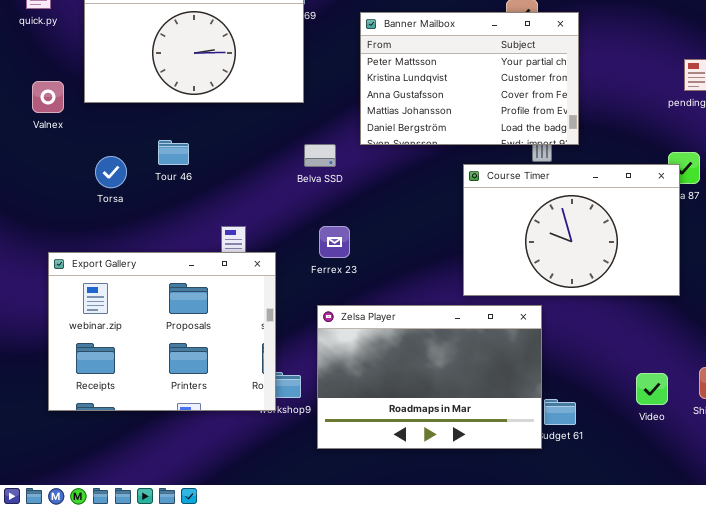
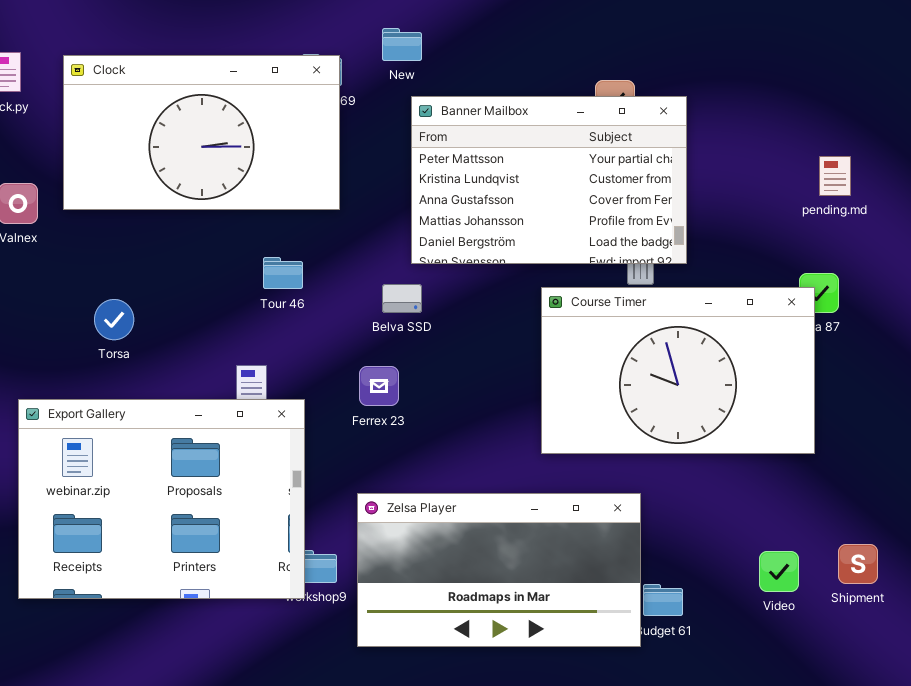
Tour 46: [158,140,189,165] -> [263,257,303,289], moved
Belva SSD: [304,144,336,167] -> [382,284,422,313], moved
Torsa: [95,156,127,188] -> [94,299,134,340], moved
Zelsa Player: [317,305,542,449] -> [357,493,641,647], resized

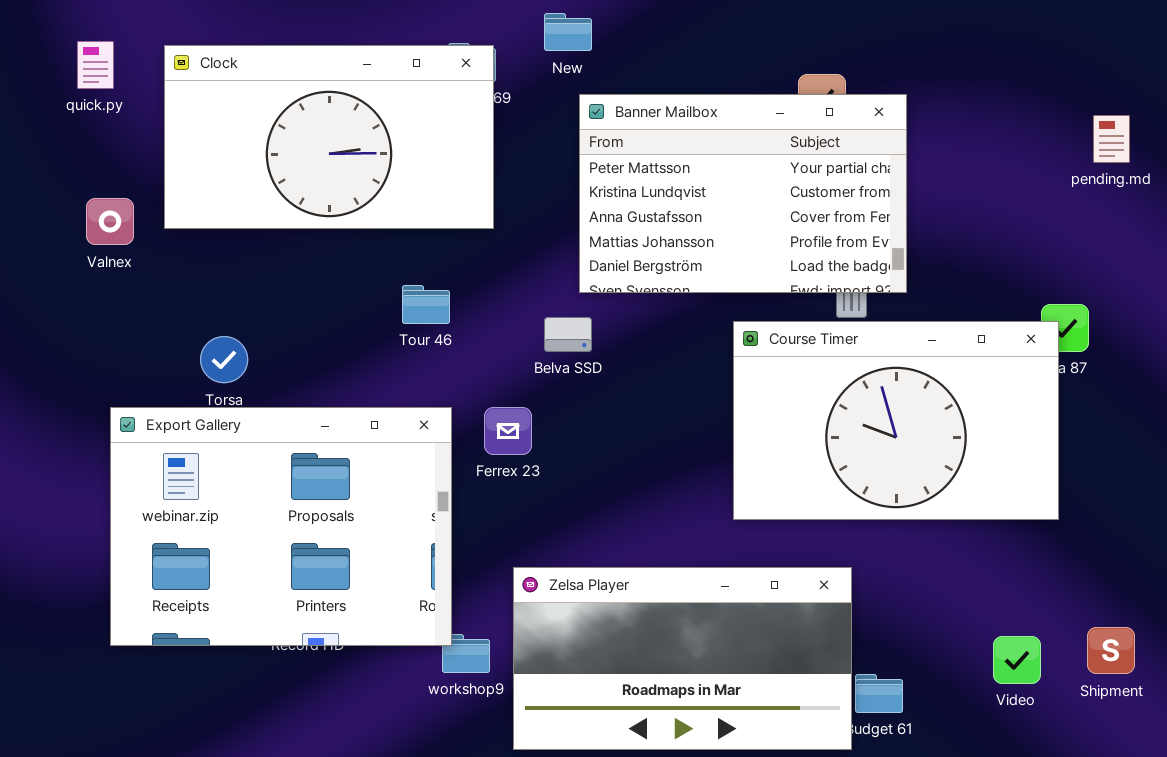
pending.md: [819,156,851,196] -> [1093,115,1130,163], moved
Ferrex 23: [359,366,399,406] -> [484,407,532,455], moved
Export Gallery: [18,399,305,599] -> [110,407,452,646], moved

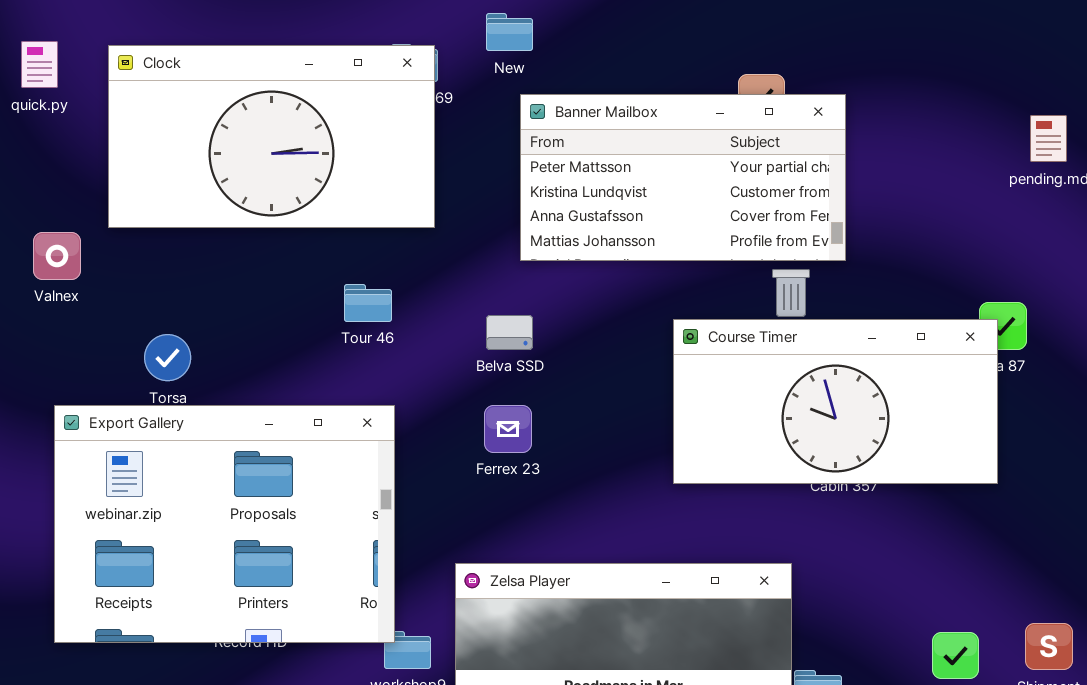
Banner Mailbox: [579,94,907,293] -> [520,94,846,261], resized
Valnex: [86,198,134,245] -> [33,232,81,280], moved
Course Timer: [733,321,1059,520] -> [673,319,998,484], resized
Ferrex 23: [484,407,532,455] -> [484,405,532,453], moved

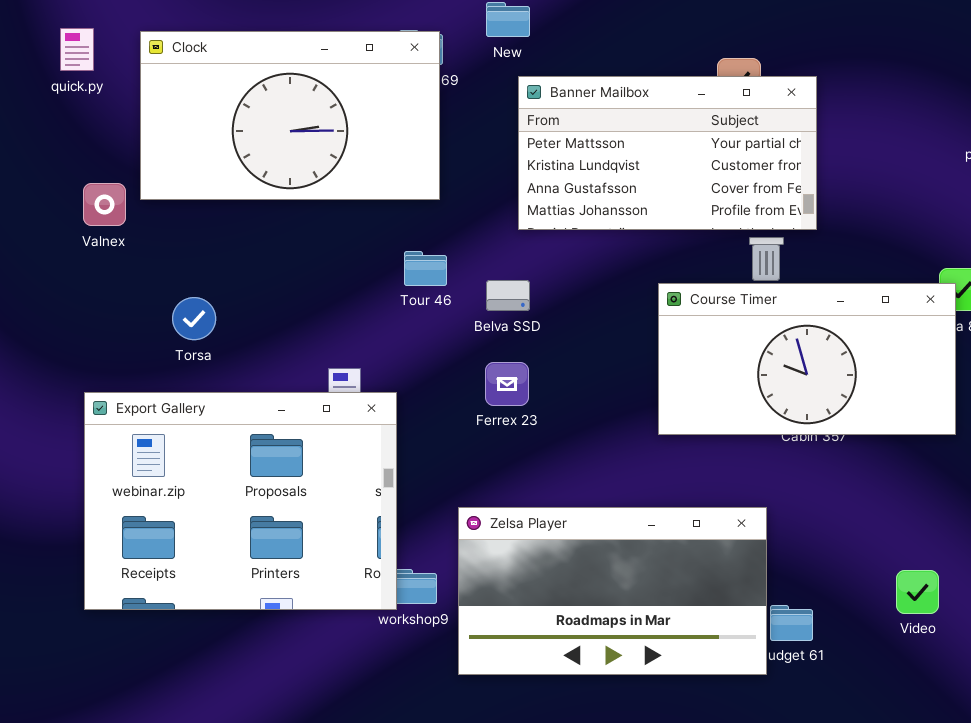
Valnex: [33,232,81,280] -> [83,183,126,226], moved
Tour 46: [344,284,392,322] -> [404,251,447,286], moved
Export Gallery: [54,405,395,643] -> [84,392,397,610], moved

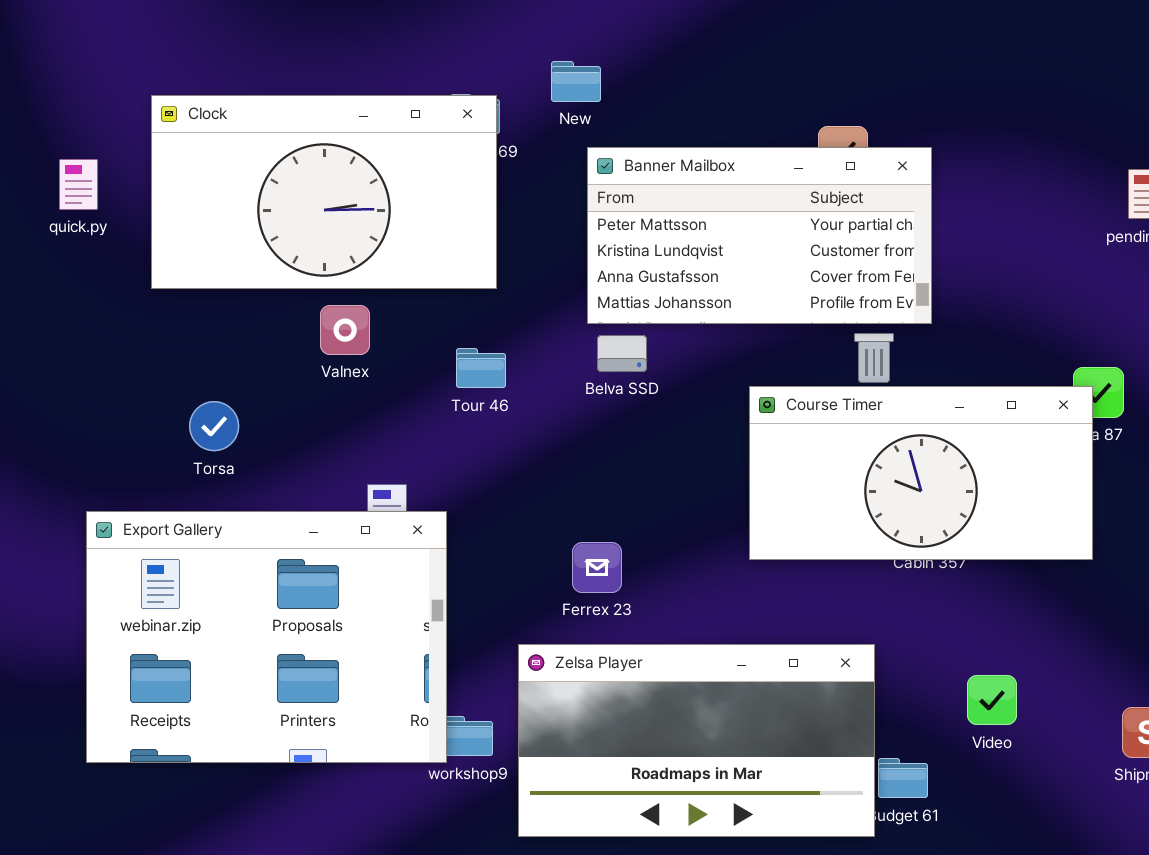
quick.py: [60,28,94,71] -> [59,159,98,210], moved
Valnex: [83,183,126,226] -> [320,305,370,355], moved
Belva SSD: [486,280,530,311] -> [597,335,647,372], moved
Ferrex 23: [485,362,529,406] -> [572,542,622,593], moved
Video: [896,570,939,614] -> [967,675,1017,725], moved

